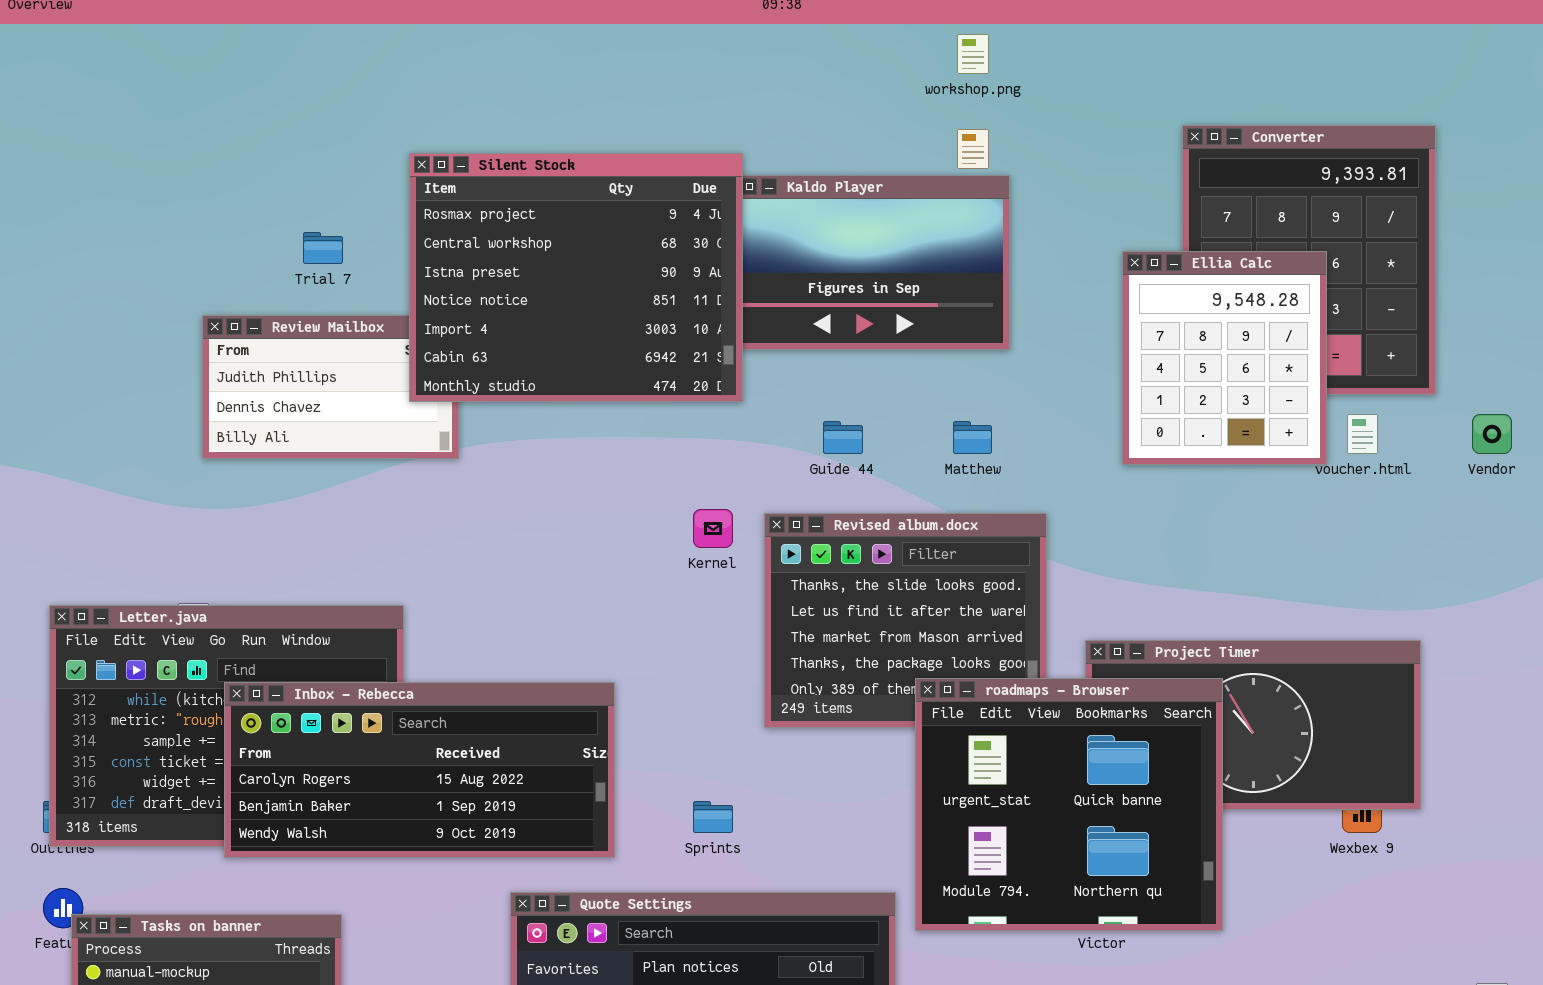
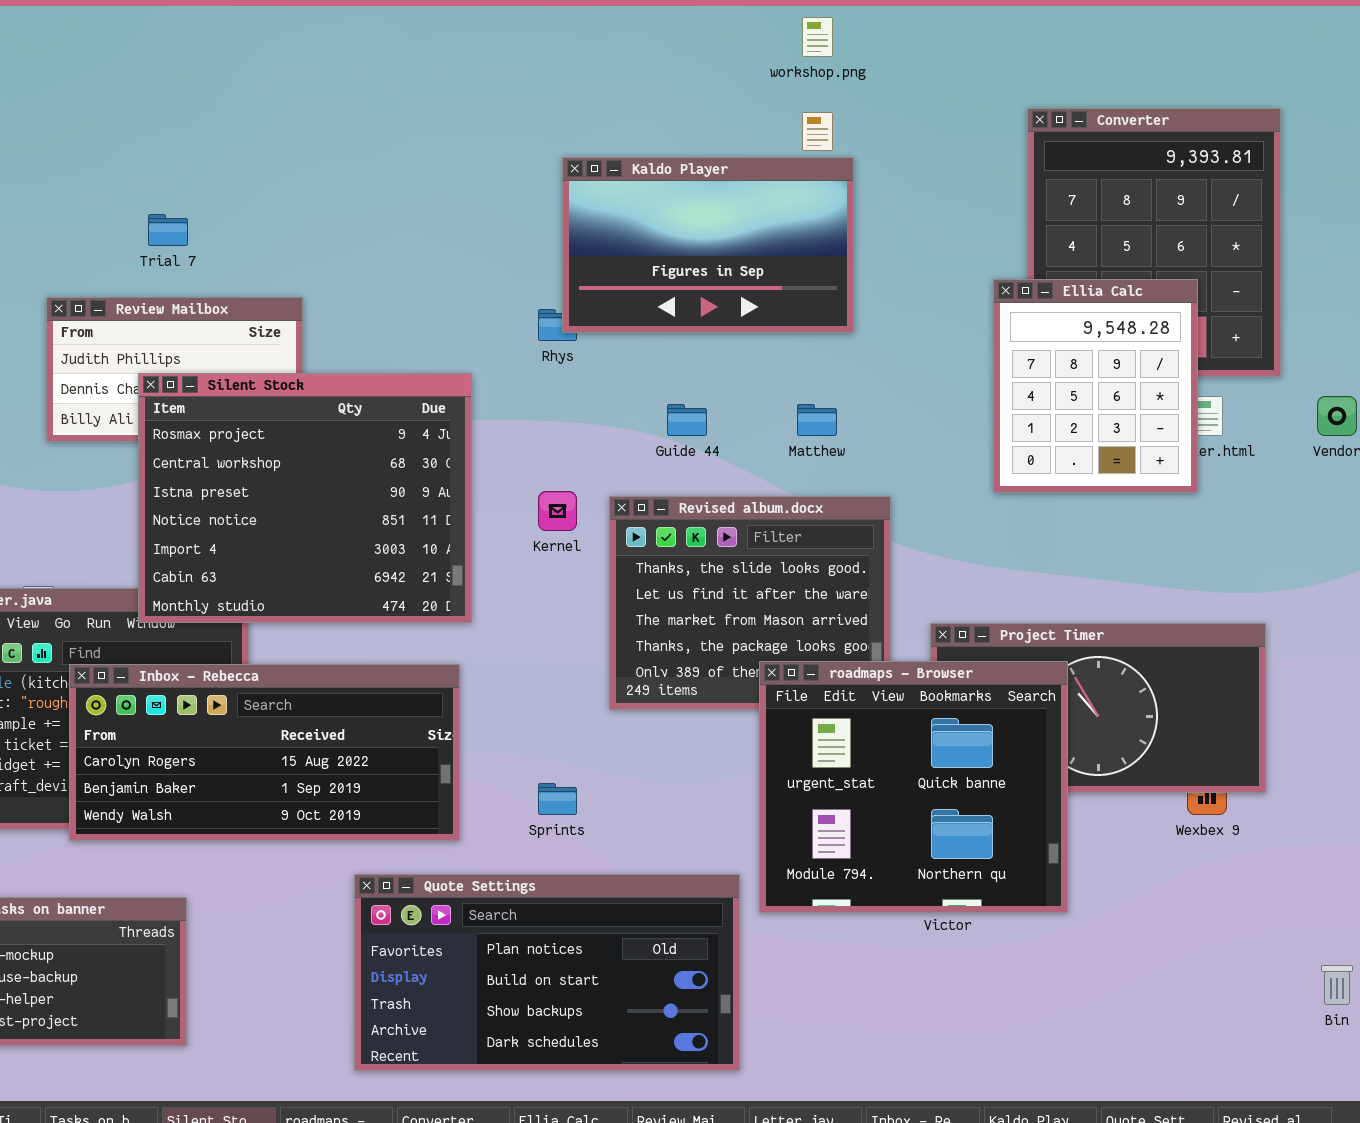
Silent Stock: [409,153,743,402] -> [138,373,472,623], moved
Ellia Calc: [1122,251,1327,465] -> [993,279,1198,493], moved

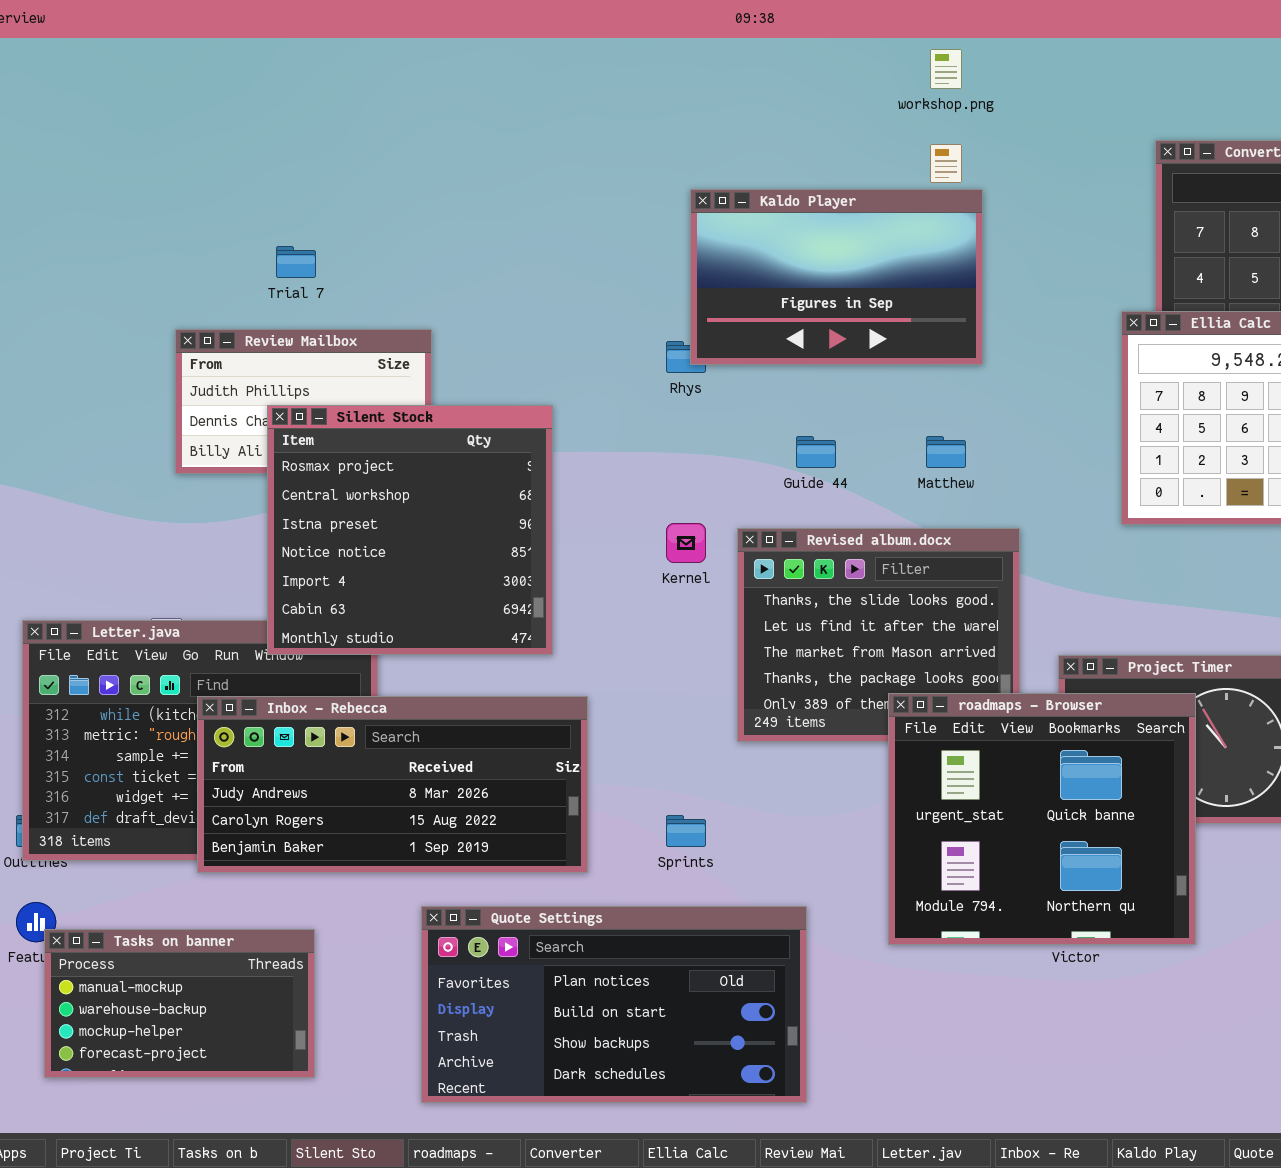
Silent Stock: [138,373,472,623] -> [267,405,553,655], resized
Inbox - Rebecca: [69,664,460,841] -> [197,696,588,873], scrolled up 1 row
Quote Settings: [354,874,740,1071] -> [421,906,807,1103], moved

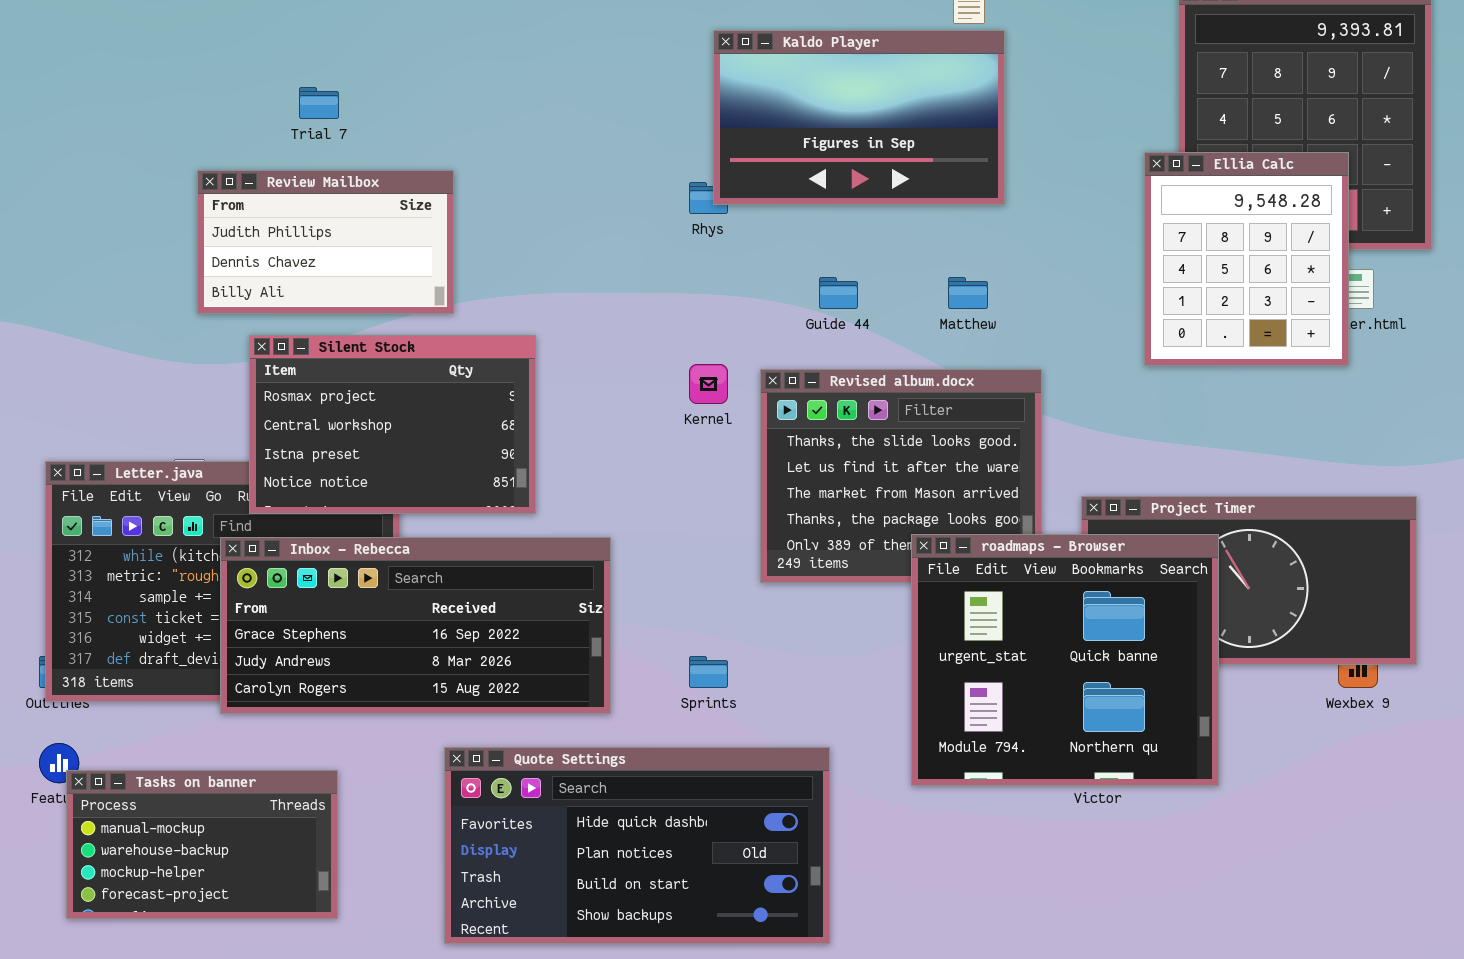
Silent Stock: [267,405,553,655] -> [249,335,536,514], moved, resized
Inbox - Rebecca: [197,696,588,873] -> [220,537,611,714], scrolled up 1 row
Quote Settings: [421,906,807,1103] -> [444,747,830,944], scrolled up 1 row

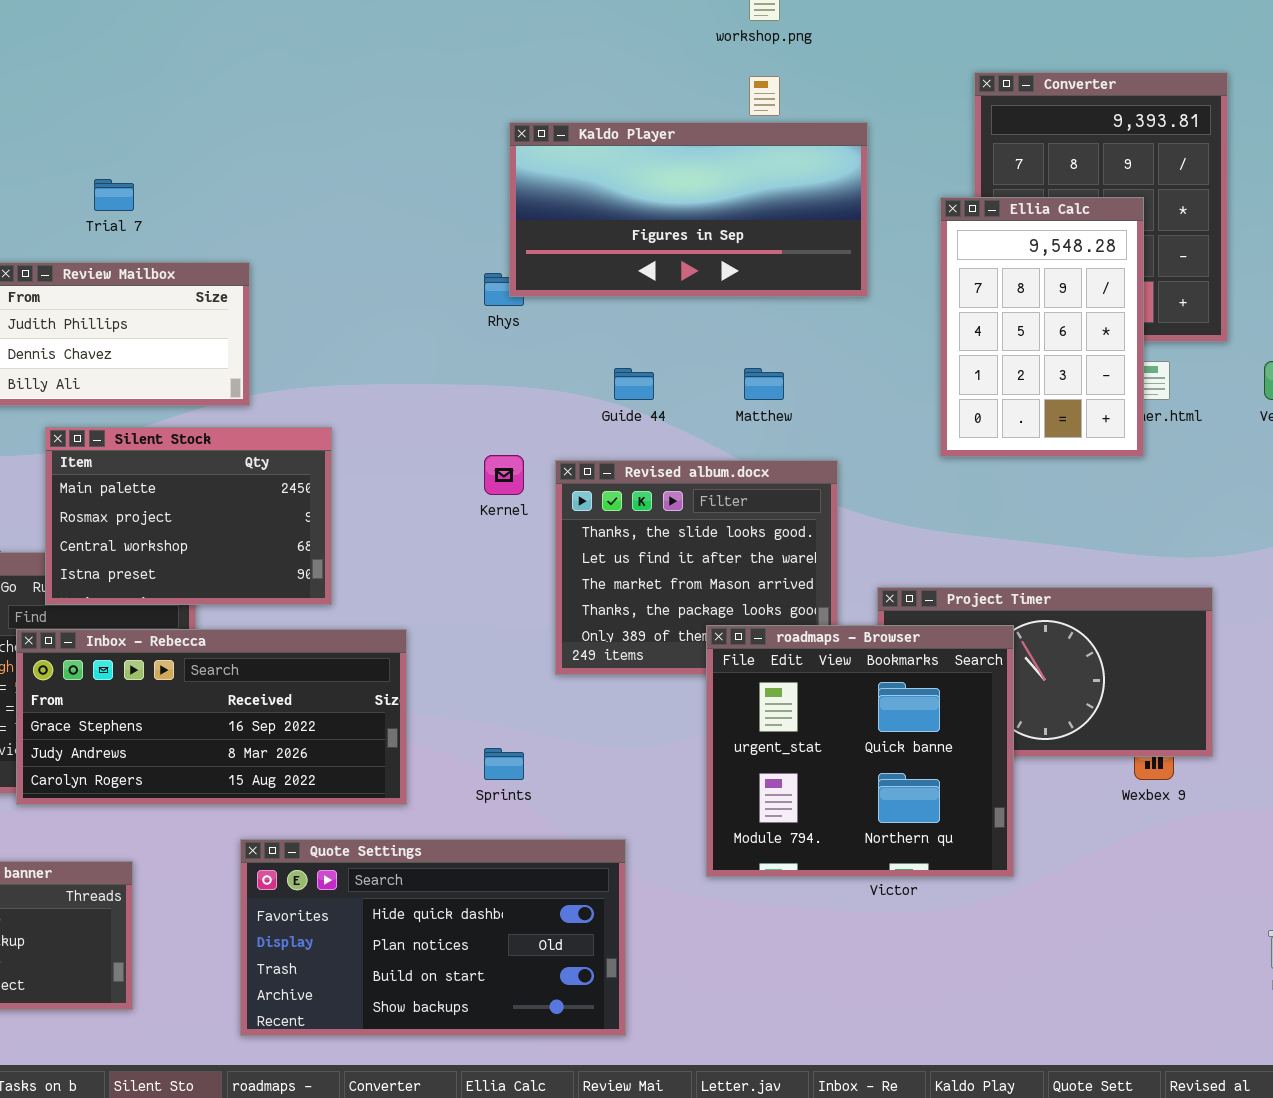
Kaldo Player: [713,30,1005,205] -> [509,122,868,297], resized
Ellia Calc: [1144,152,1349,366] -> [940,197,1144,457], resized
Silent Stock: [249,335,536,514] -> [45,427,332,605], scrolled up 1 row

